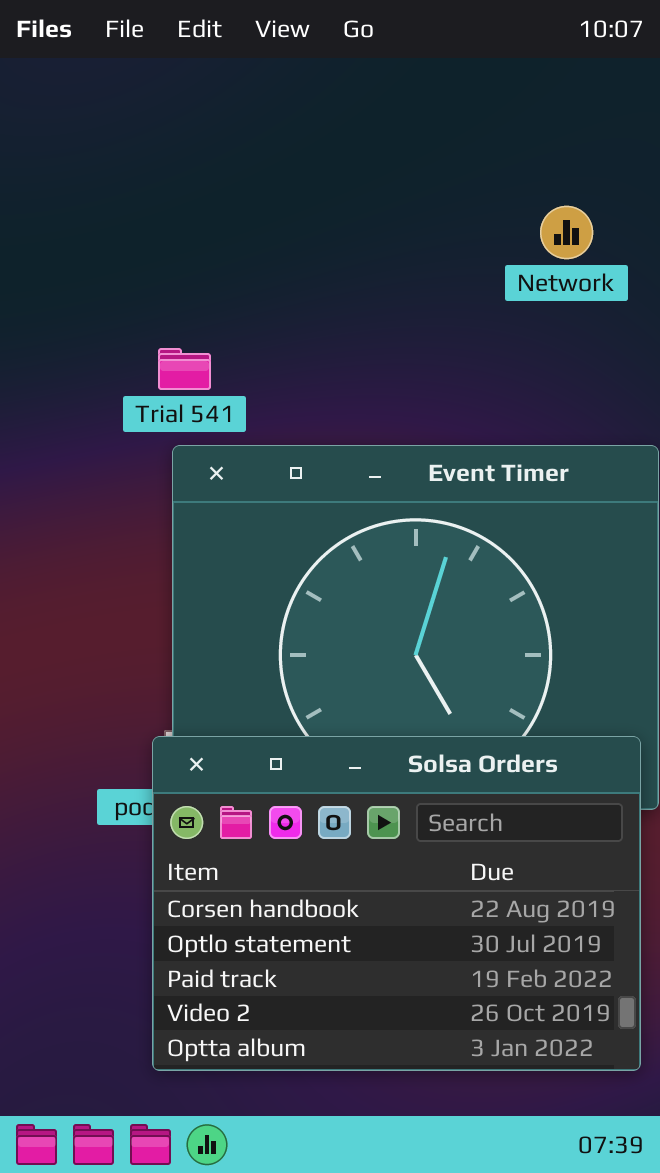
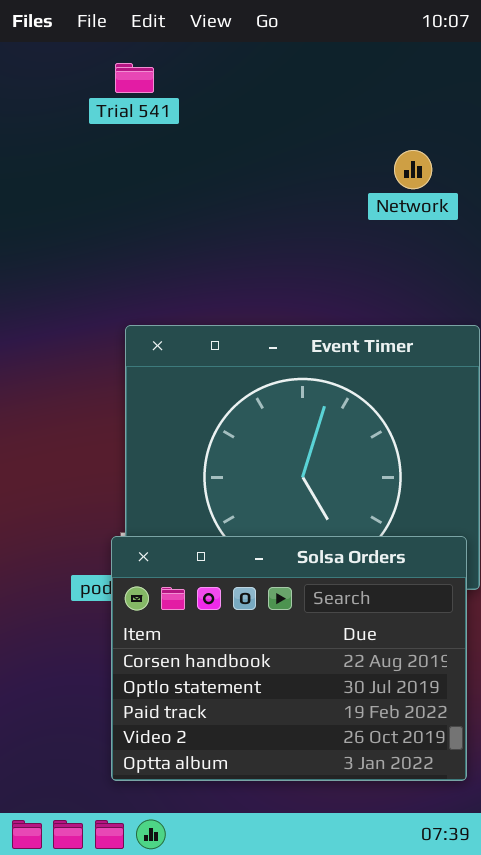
Trial 541: [158,348,211,390] -> [115,63,154,93], moved

